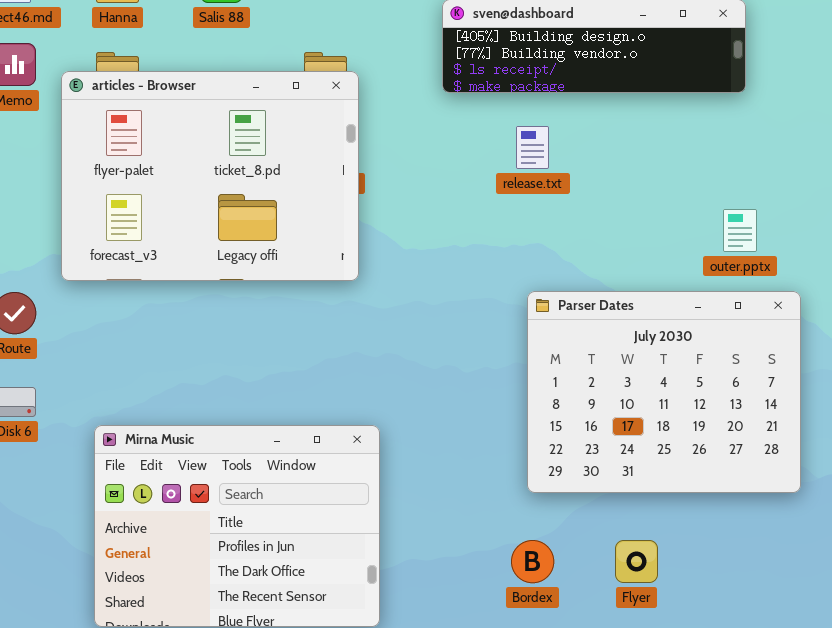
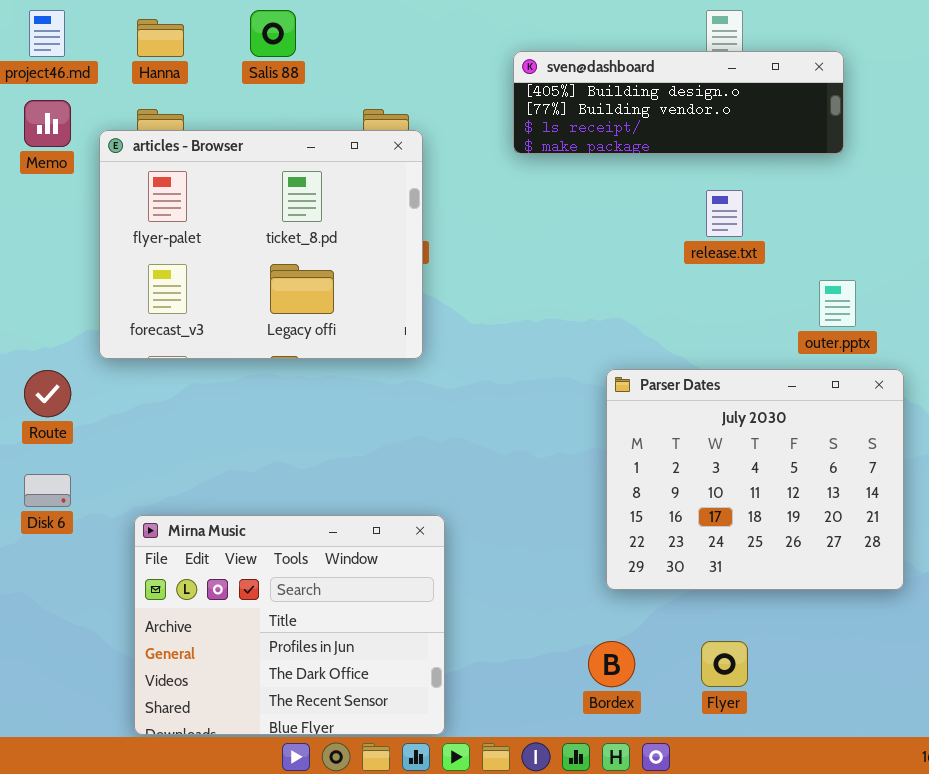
release.txt: [516,126,549,169] -> [706,190,743,237], moved

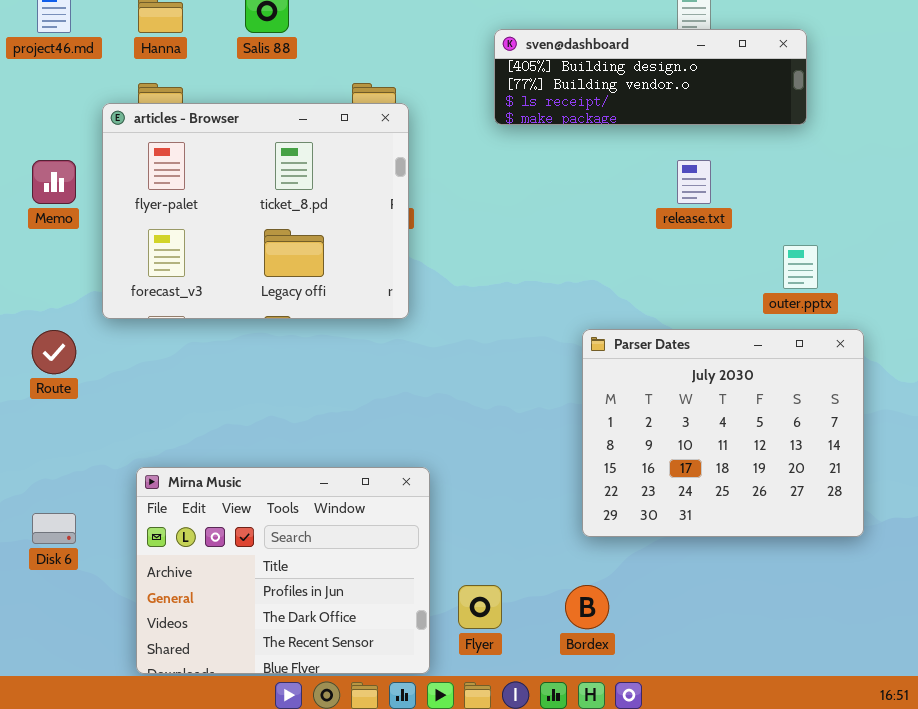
Memo: [24,100,71,147] -> [32,160,76,204], moved
Disk 6: [24,474,71,507] -> [32,513,76,544], moved
Flyer: [701,641,748,687] -> [458,585,502,629], moved

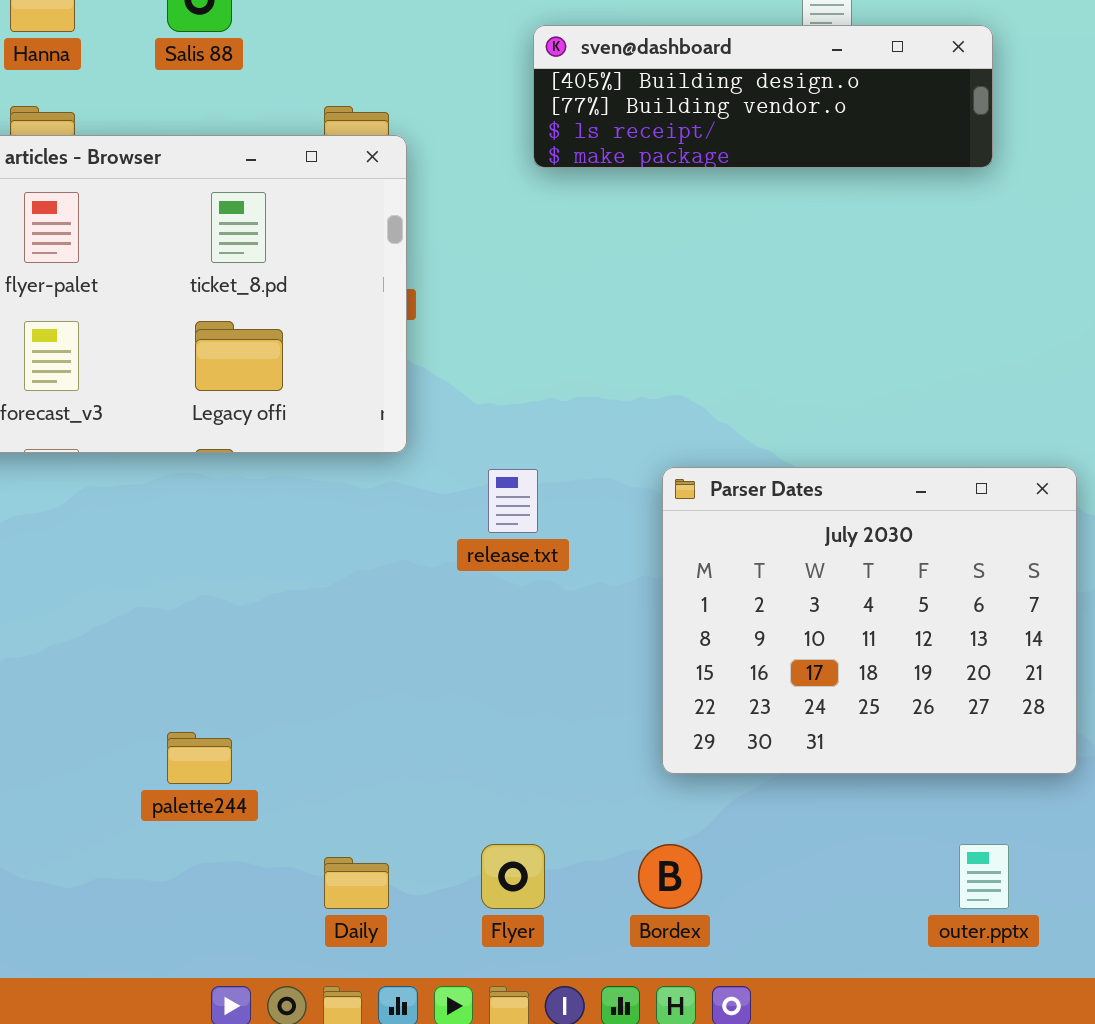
release.txt: [677,160,711,204] -> [488,469,538,533], moved
outer.pptx: [783,245,818,289] -> [959,844,1009,909], moved
Mirna Music: [136,467,430,674] -> none, closed

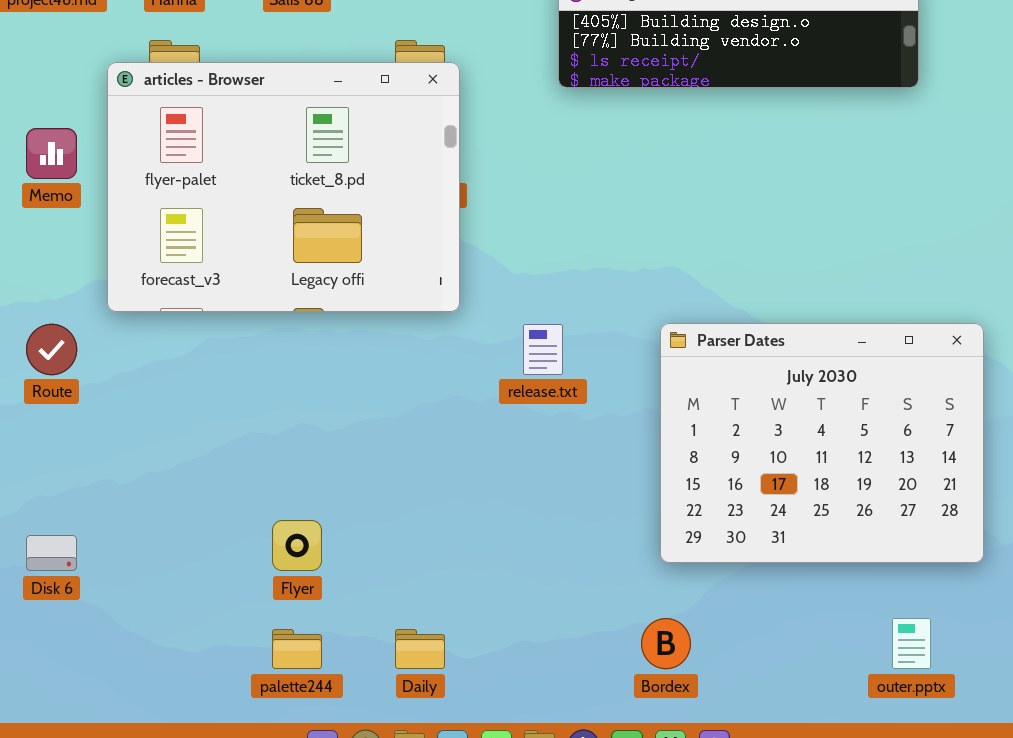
palette244: [167,732,232,784] -> [272,629,322,669], moved
Flyer: [481,844,545,909] -> [272,520,322,571], moved

